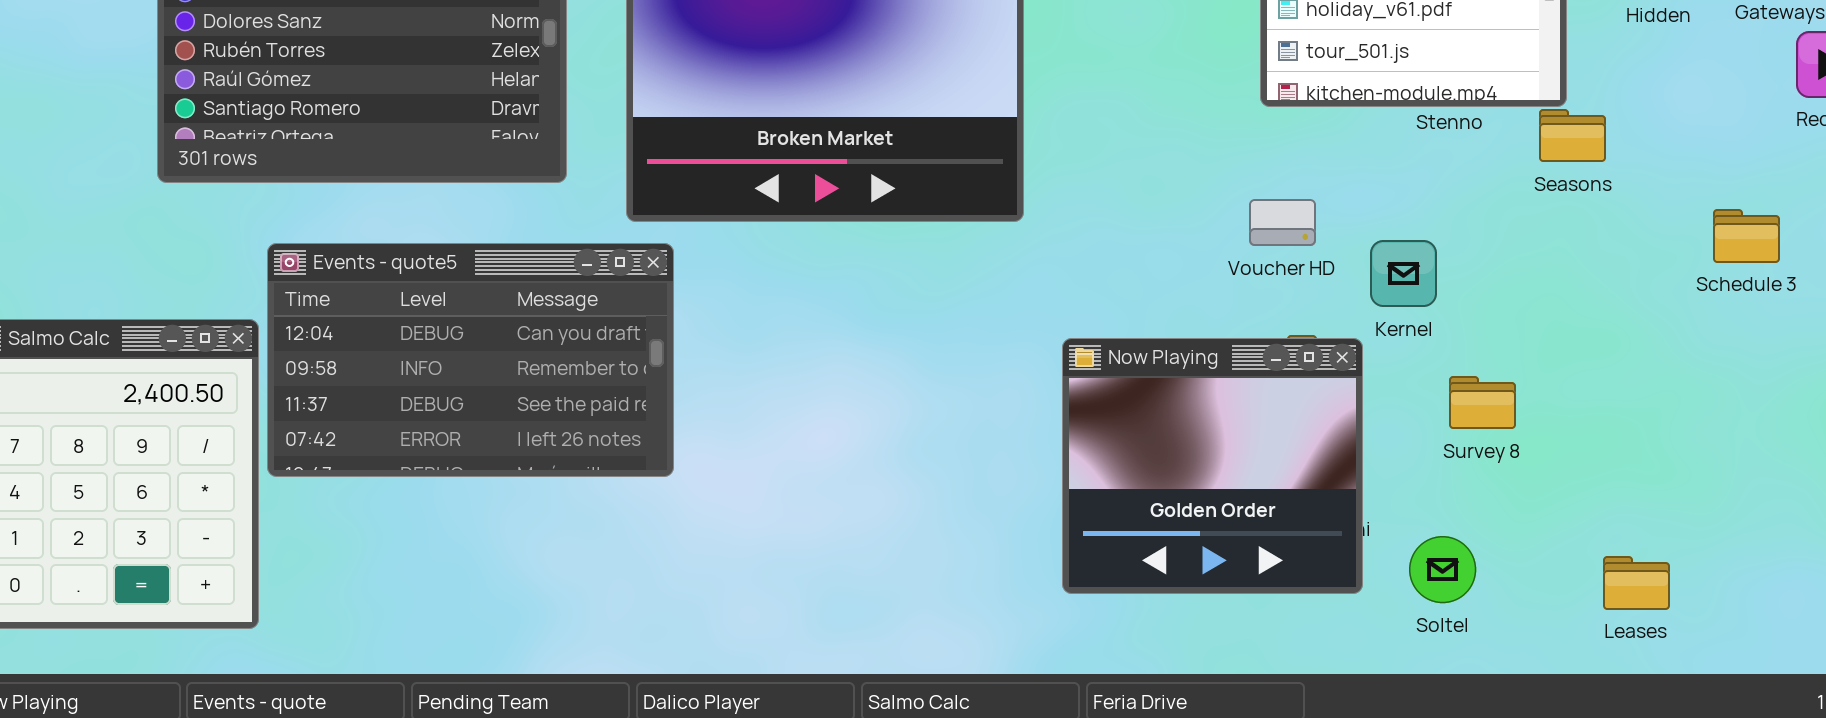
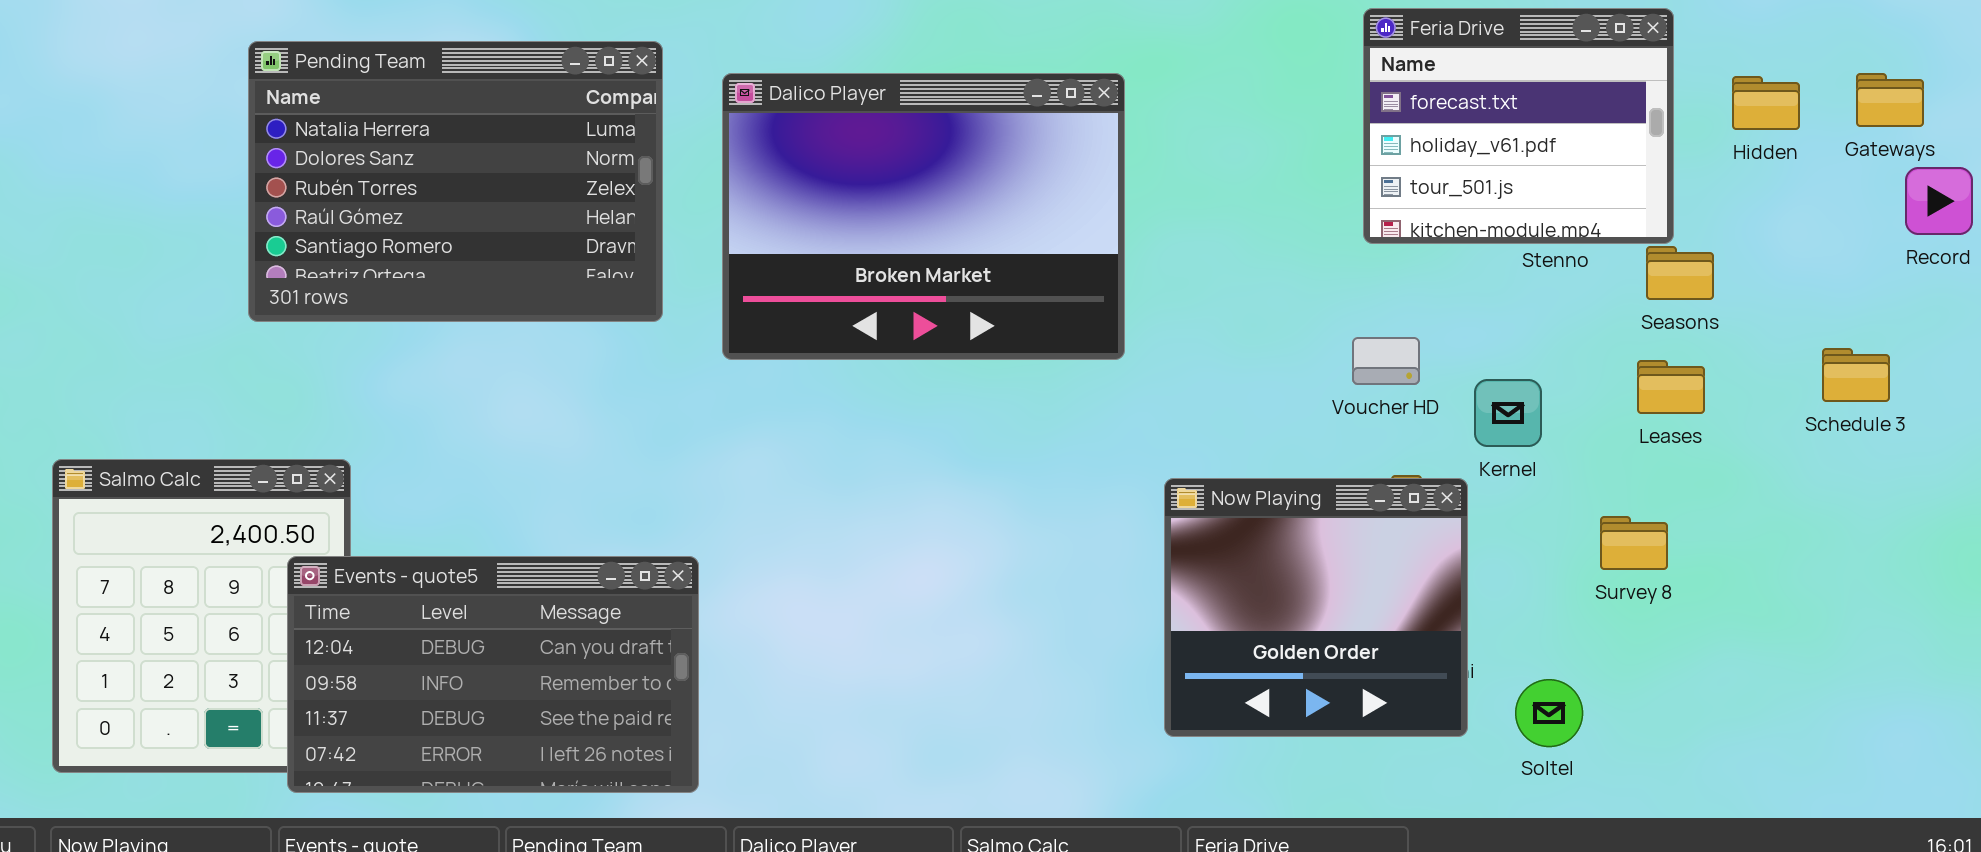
Events - quote5: [267,243,674,477] -> [287,556,699,793], moved
Survey 8: [1449,376,1516,429] -> [1600,516,1668,570], moved
Leases: [1603,556,1670,610] -> [1637,360,1705,414], moved

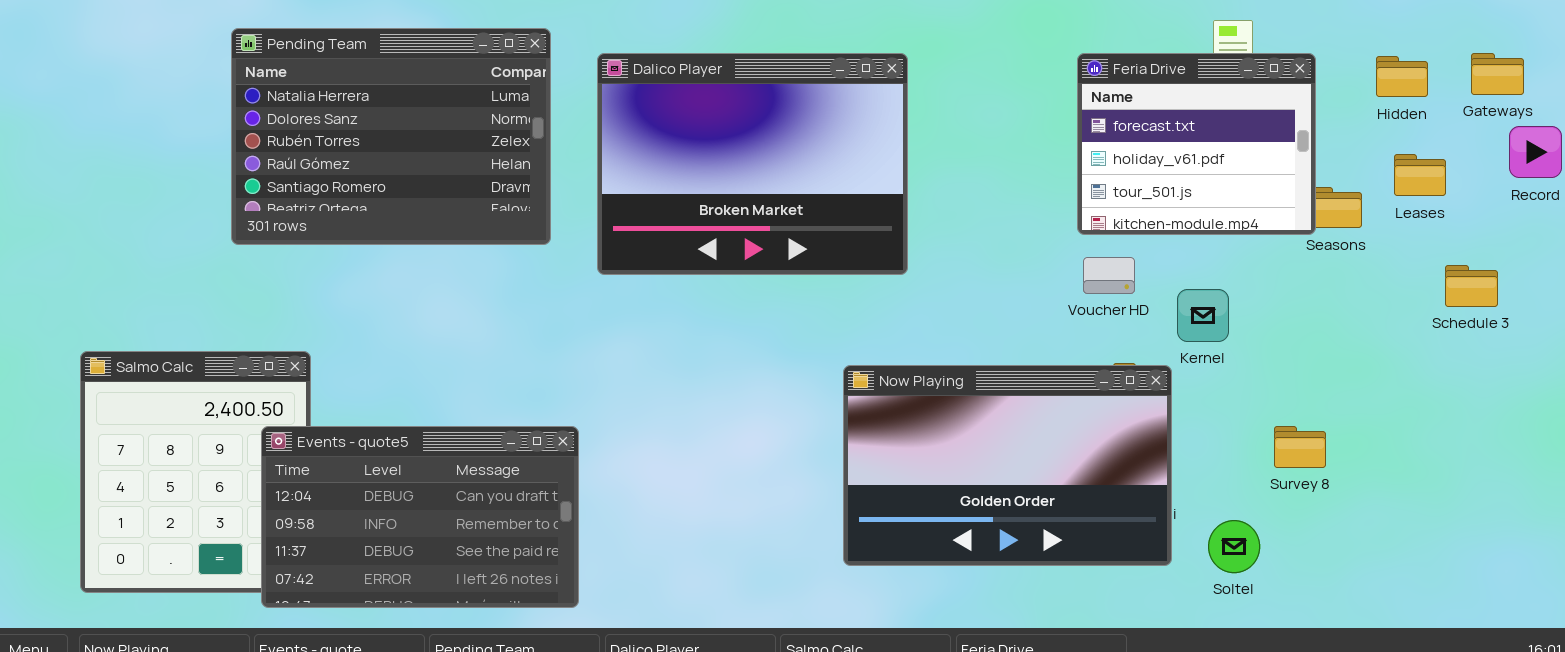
Feria Drive: [1363,8,1674,244] -> [1077,53,1316,235], moved
Leases: [1637,360,1705,414] -> [1394,154,1446,196], moved
Now Playing: [1164,478,1468,737] -> [843,365,1172,566], resized
Survey 8: [1600,516,1668,570] -> [1274,426,1326,468], moved

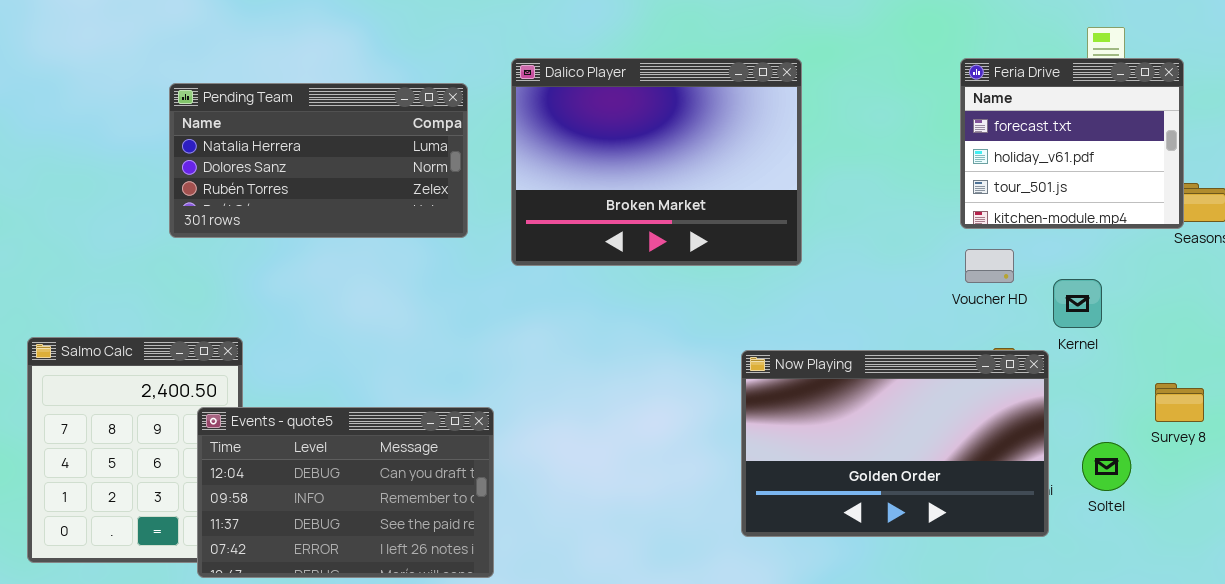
Pending Team: [231,28,551,245] -> [169,83,468,238], resized
Survey 8: [1274,426,1326,468] -> [1155,383,1204,422], moved
Soltel: [1208,520,1260,573] -> [1082,442,1131,491], moved

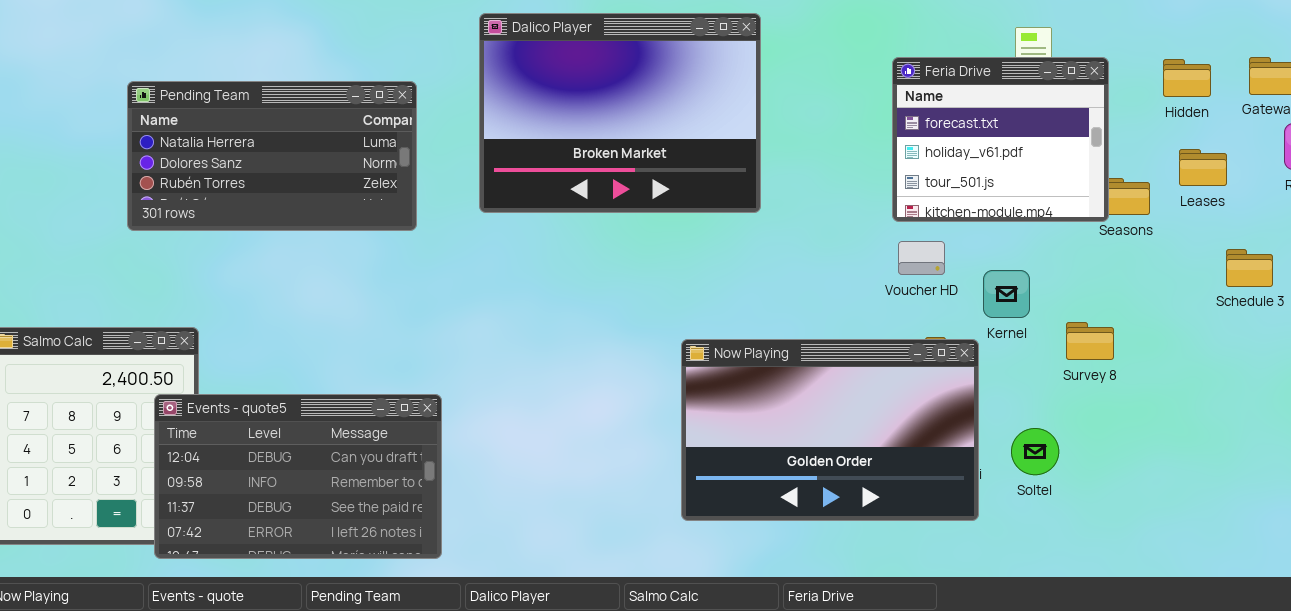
Dalico Player: [511,58,802,266] -> [479,13,761,213], moved
Survey 8: [1155,383,1204,422] -> [1066,322,1114,360], moved

